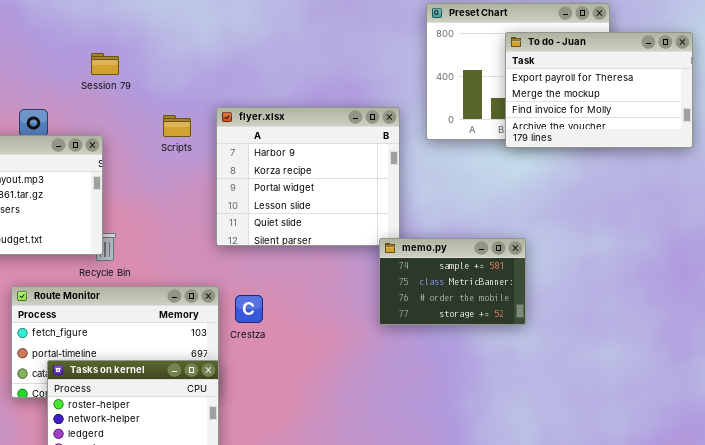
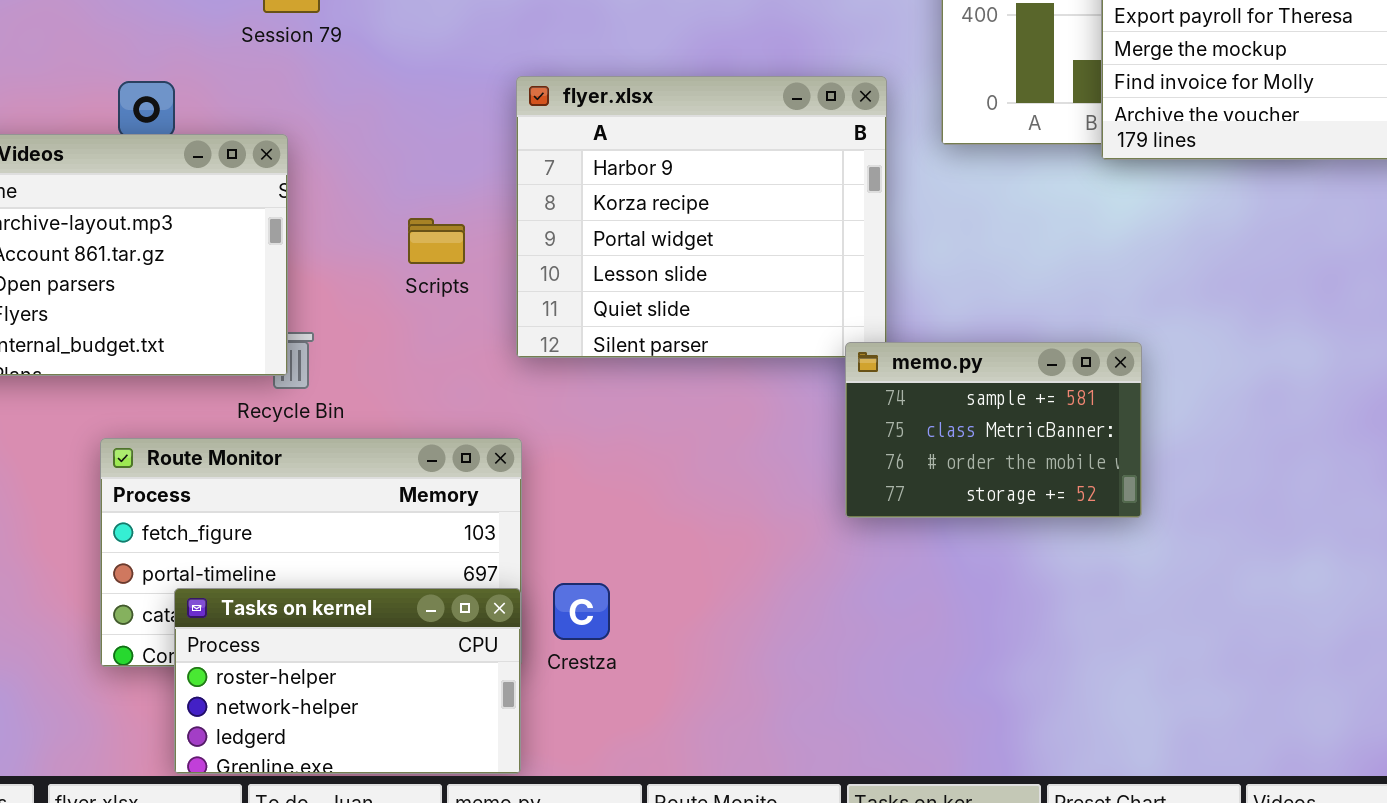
Scripts: [163,115,191,137] -> [408,218,465,264], moved
Crestza: [235,295,263,323] -> [553,583,610,640], moved

